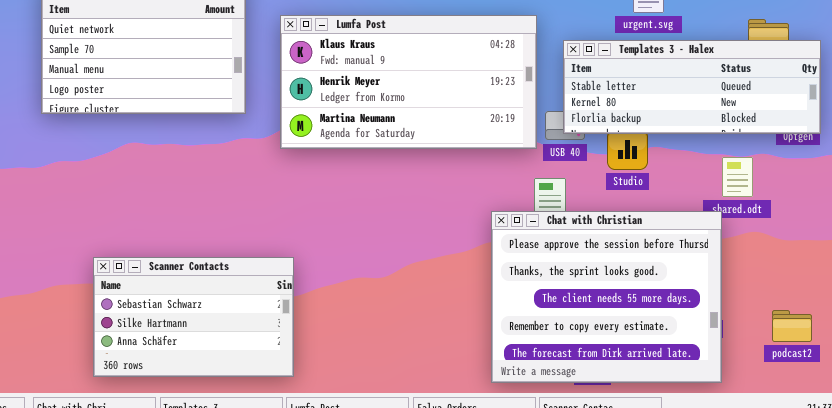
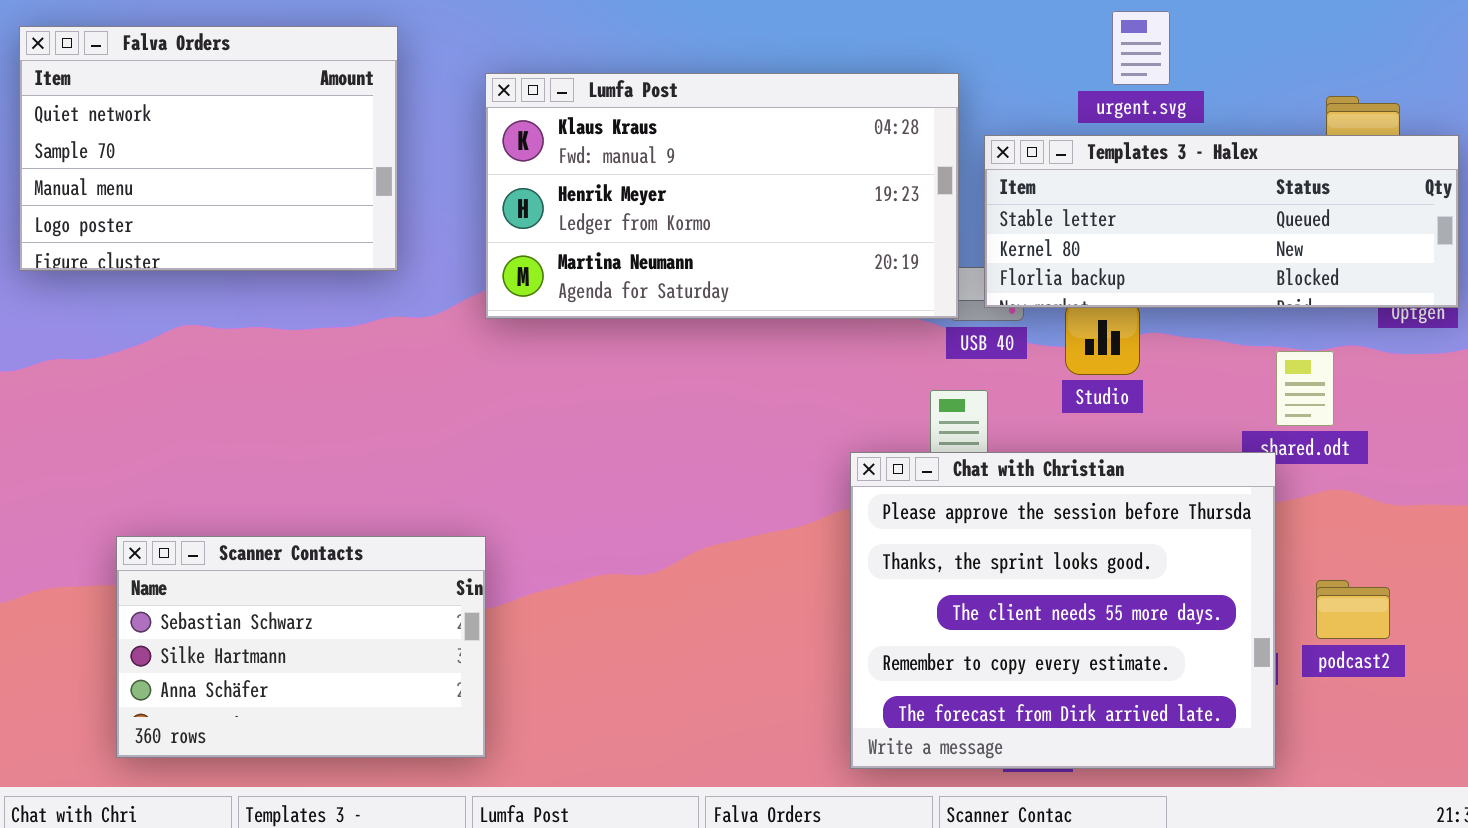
Lumfa Post: [280,15,537,149] -> [485,73,959,319], moved
podcast2: [772,310,812,342] -> [1316,580,1390,639], moved

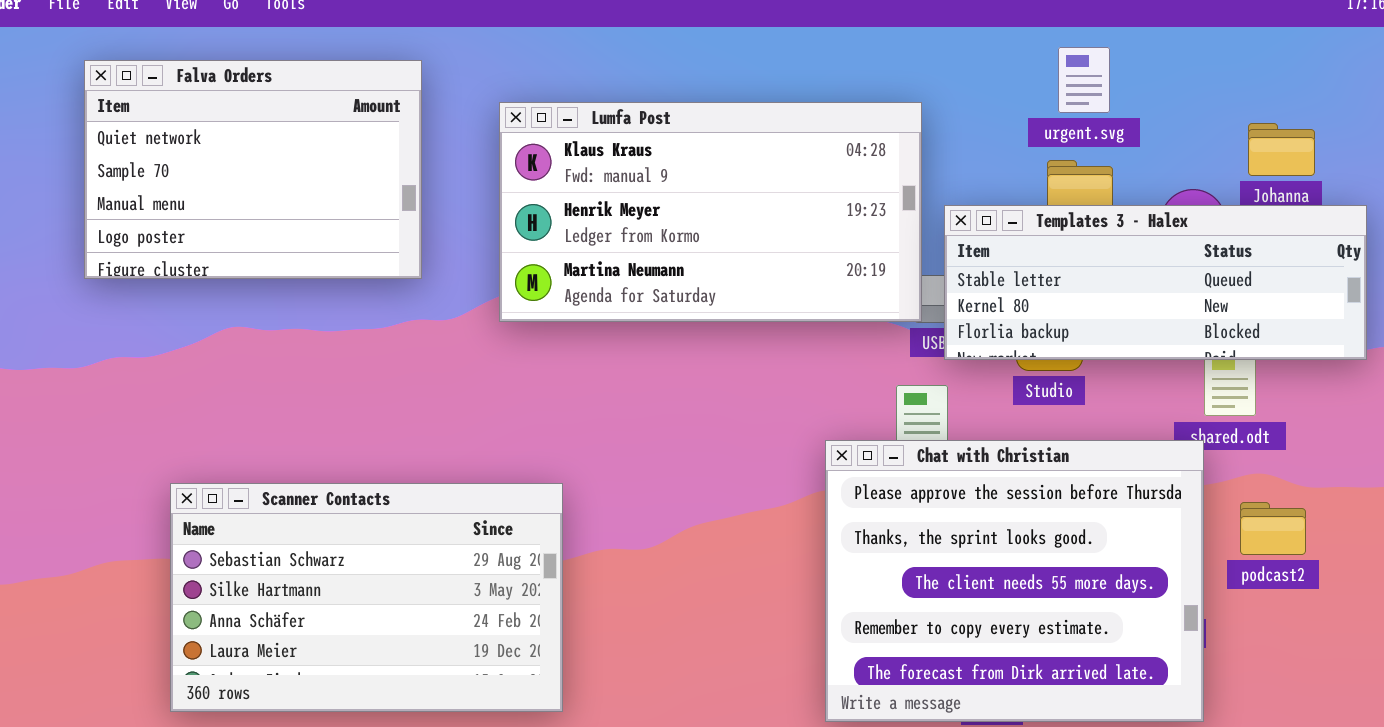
Templates 3 - Halex: [984,135,1459,308] -> [944,205,1367,360], moved
Scanner Contacts: [116,536,486,758] -> [170,483,563,712], resized
podcast2: [1316,580,1390,639] -> [1240,502,1306,555], moved

